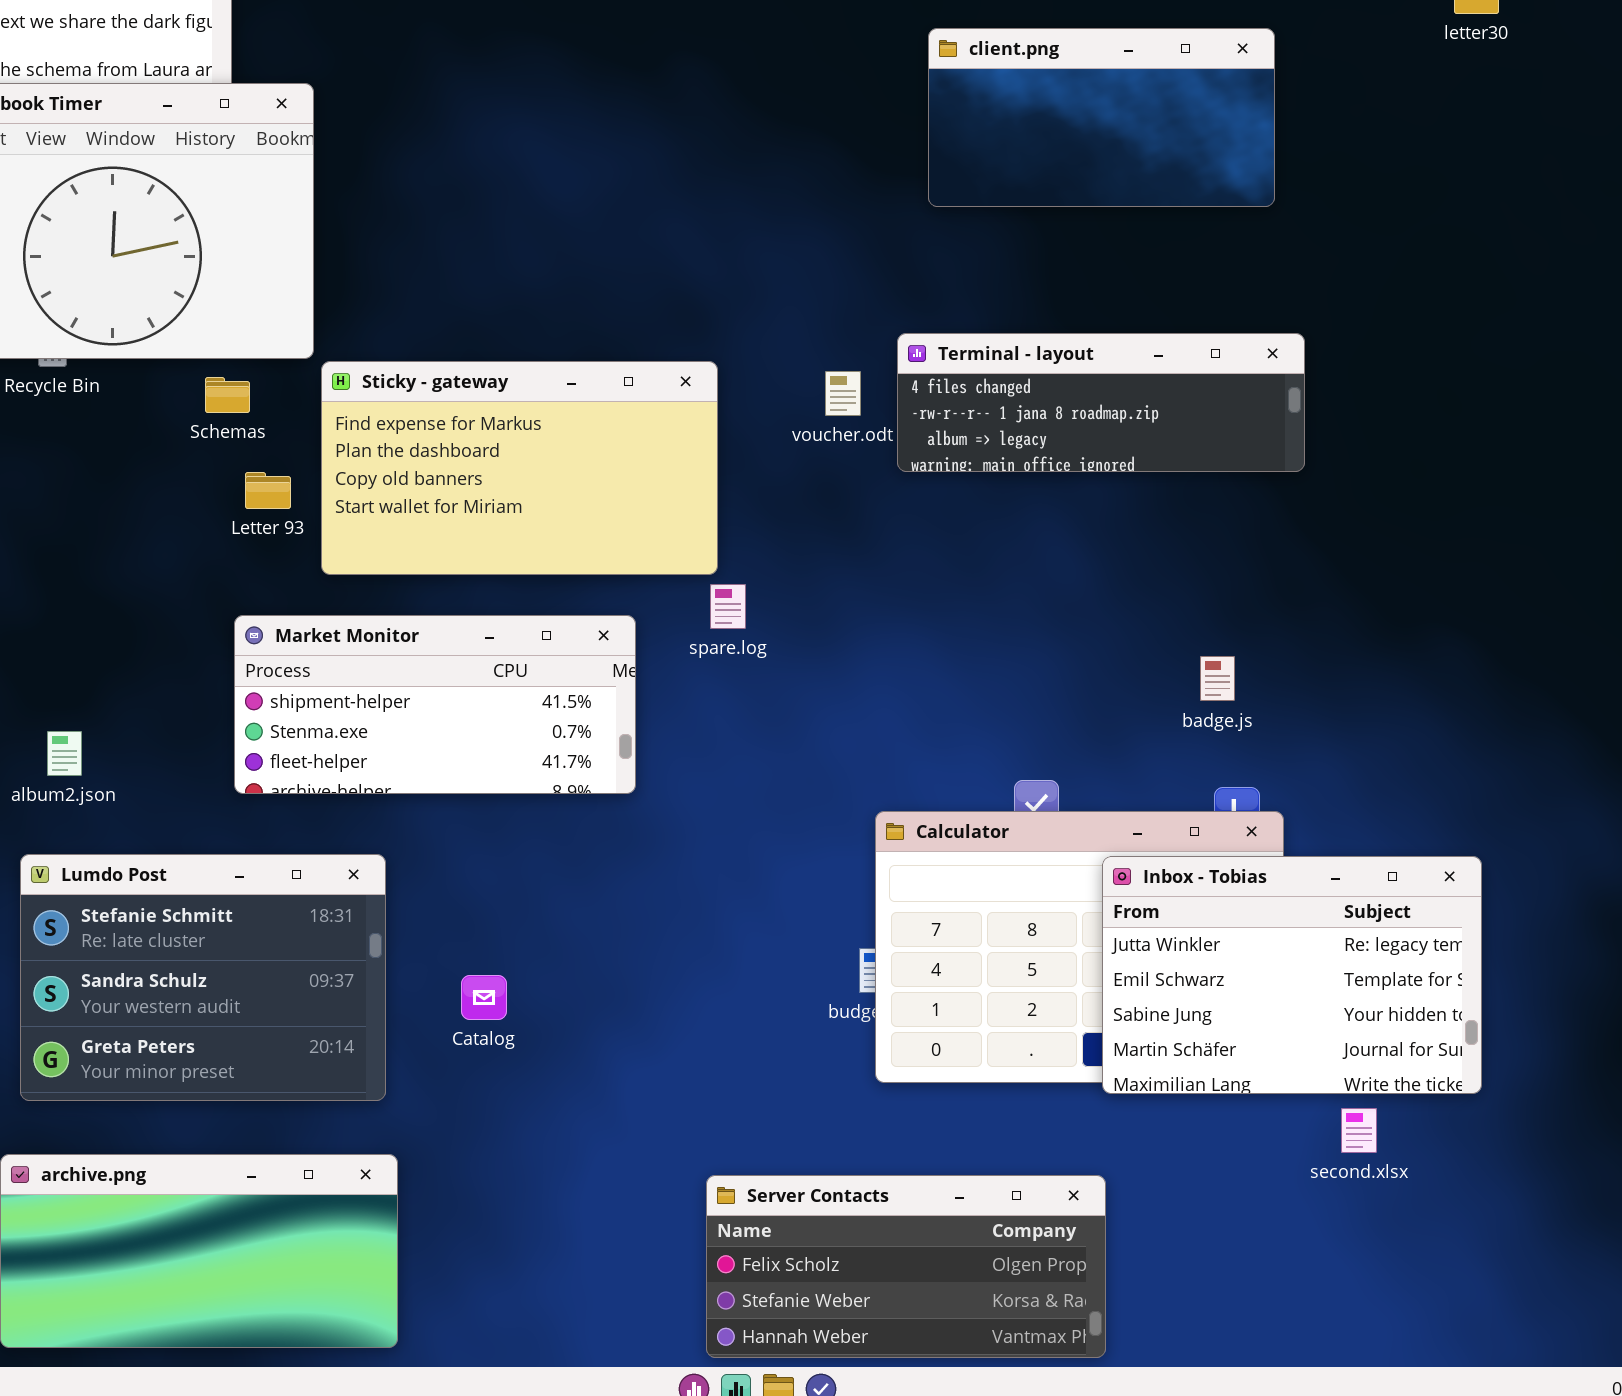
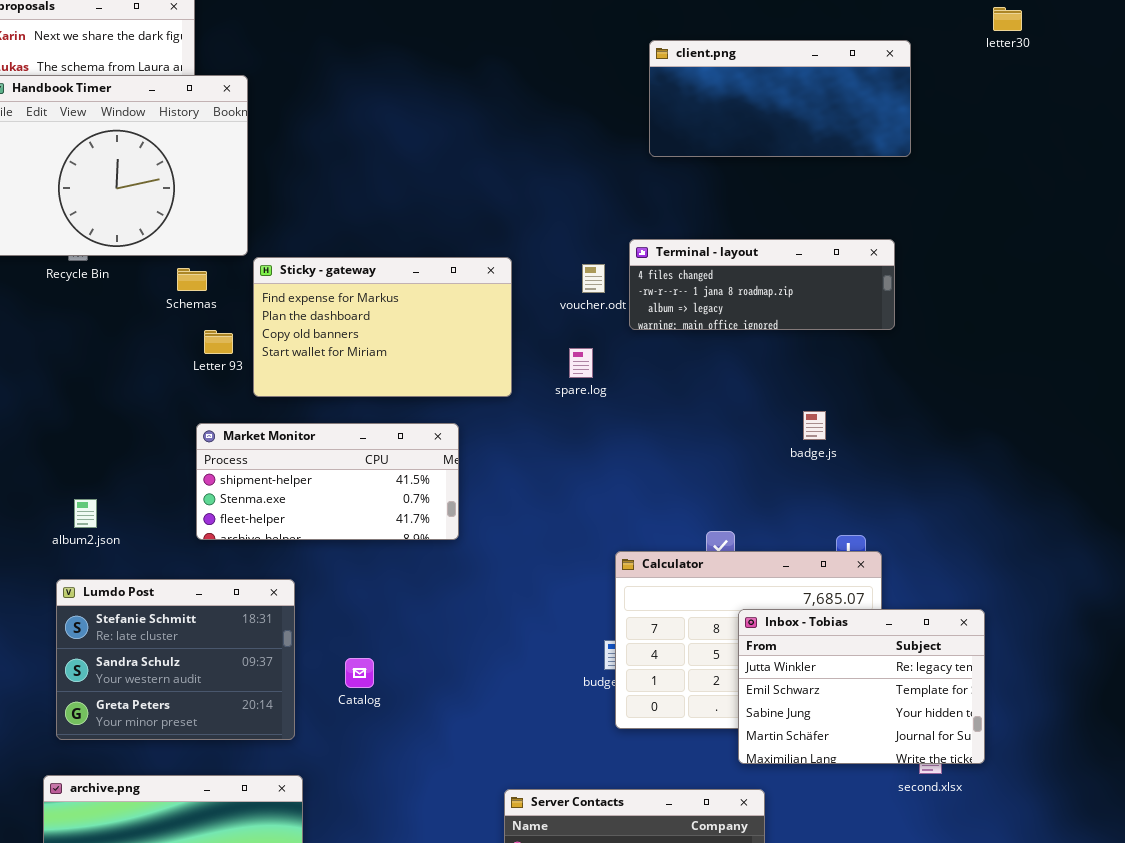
client.png: [928,28,1275,207] -> [649,40,911,157], resized
spare.log: [710,584,746,629] -> [569,348,593,378], moved
badge.js: [1200,656,1235,701] -> [803,411,826,440], moved
Inbox - Tobias: [1102,856,1482,1094] -> [738,609,985,764], moved

